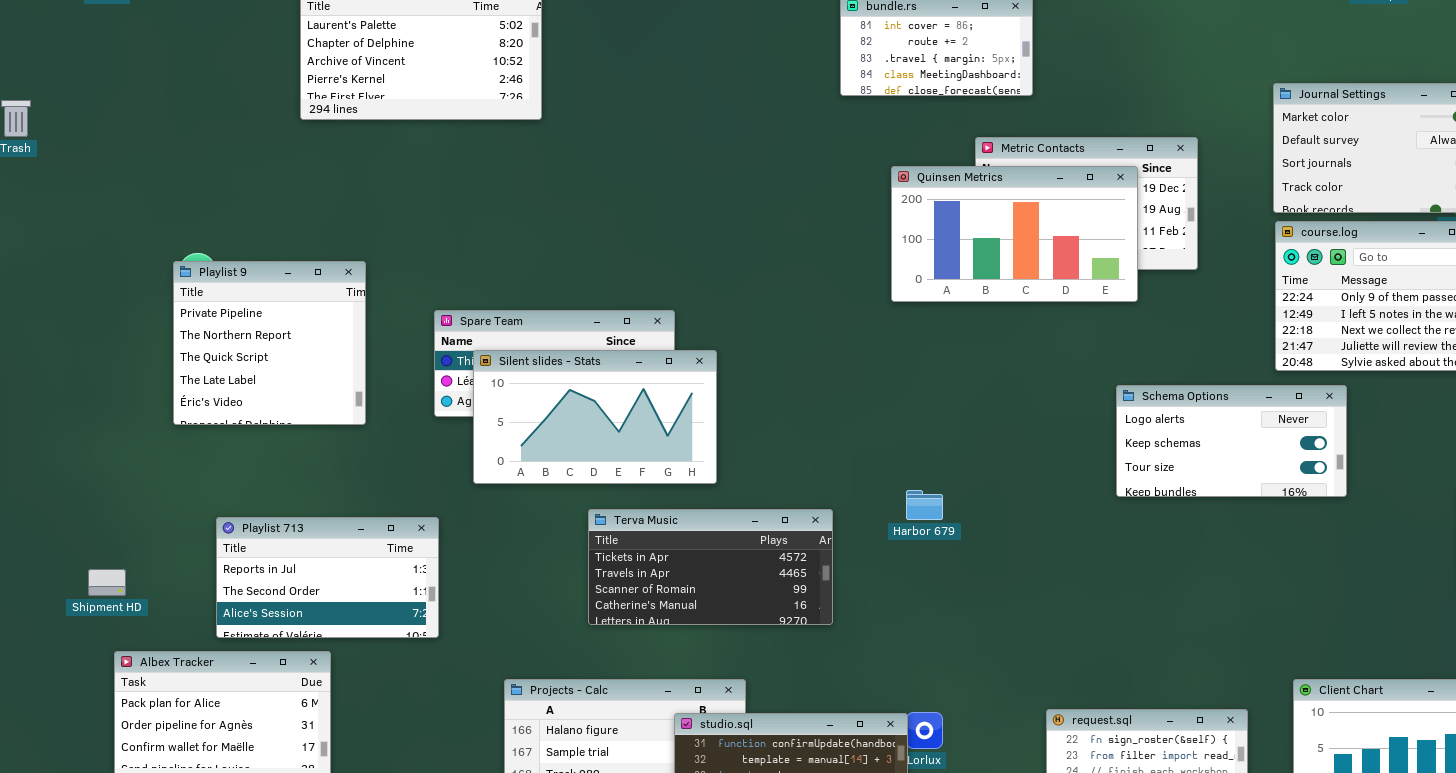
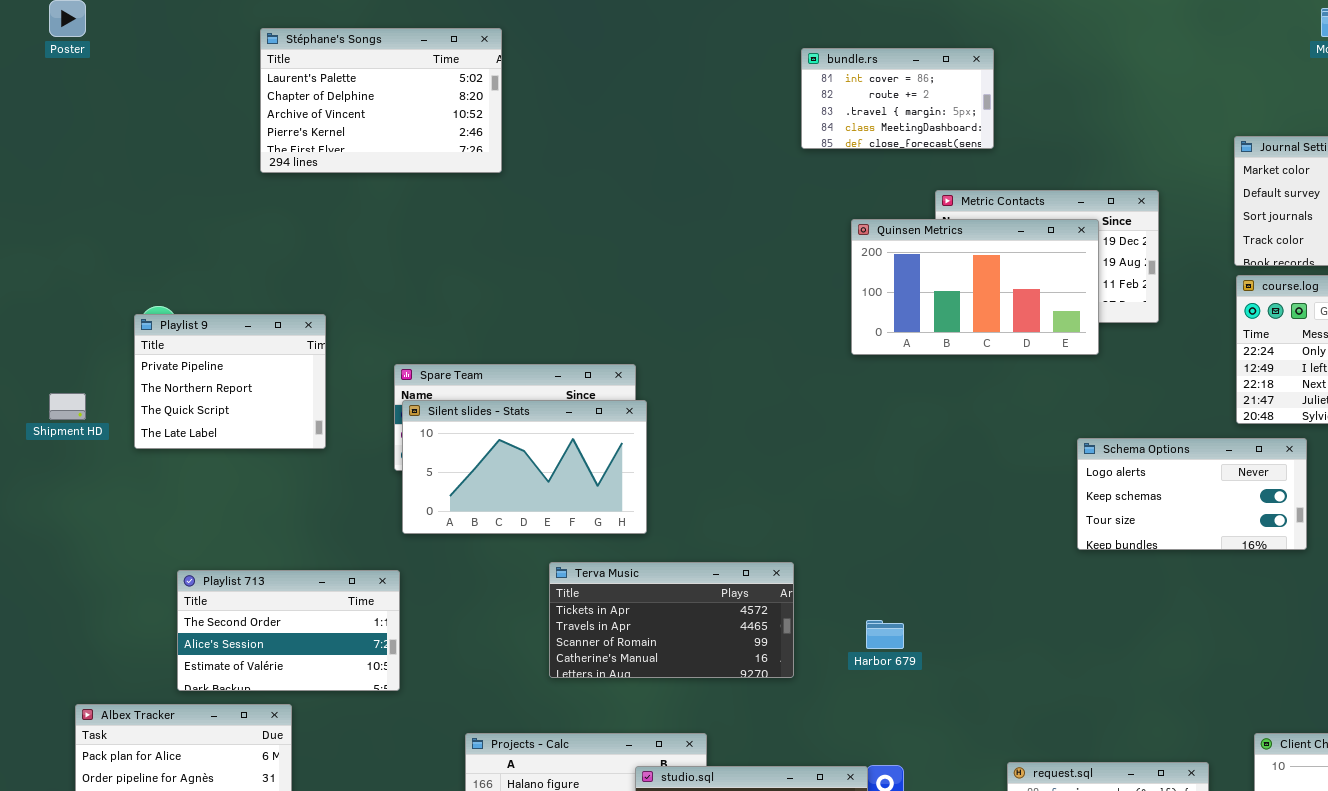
Playlist 9: [173,261,366,425] -> [134,314,326,449], resized
Silent slides - Stats: [473,350,717,484] -> [402,400,647,534], moved
Harbor 679: [906,490,943,520] -> [866,620,904,649], moved
Playlist 713: [216,517,439,638] -> [177,570,400,691], scrolled down 1 row
Shipment HD: [88,569,126,596] -> [49,393,86,420], moved

